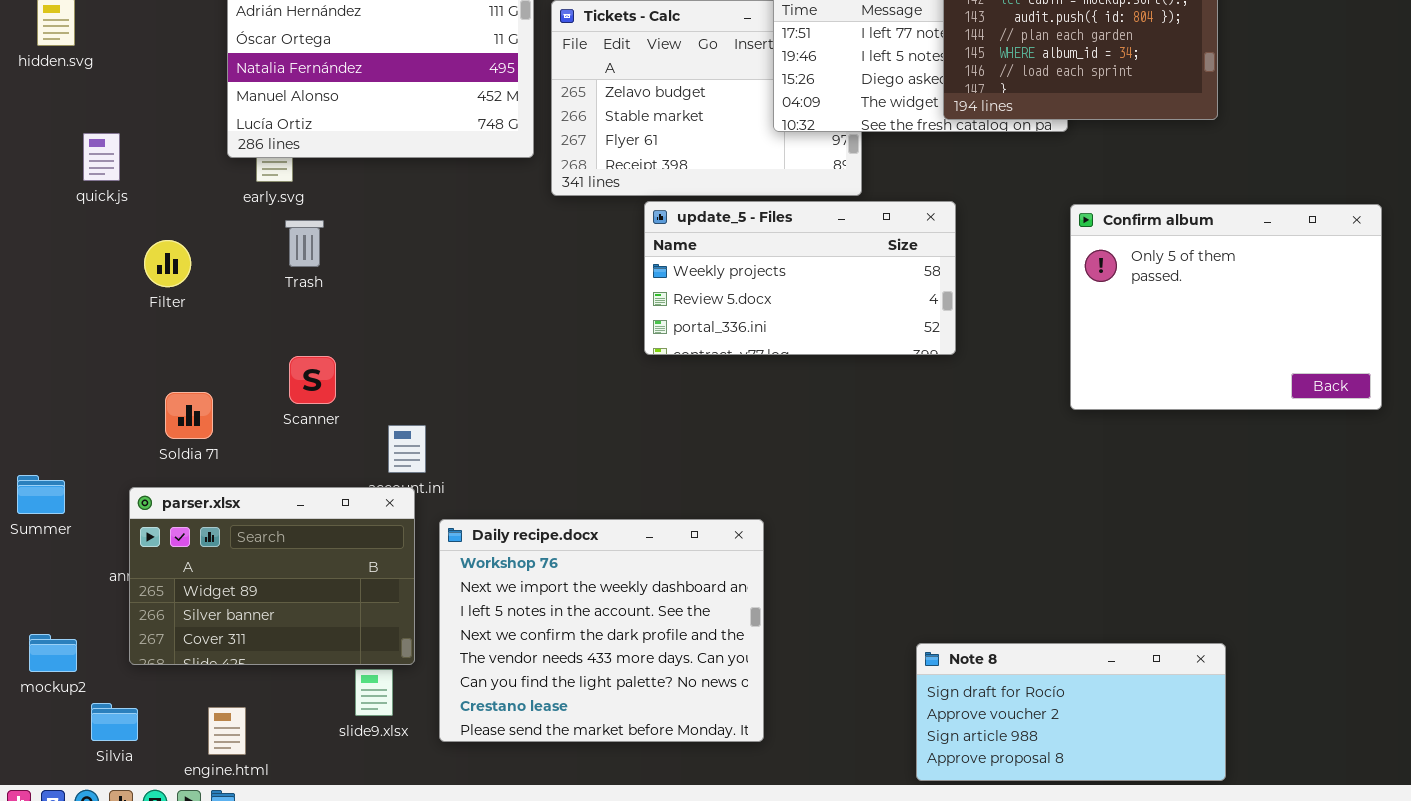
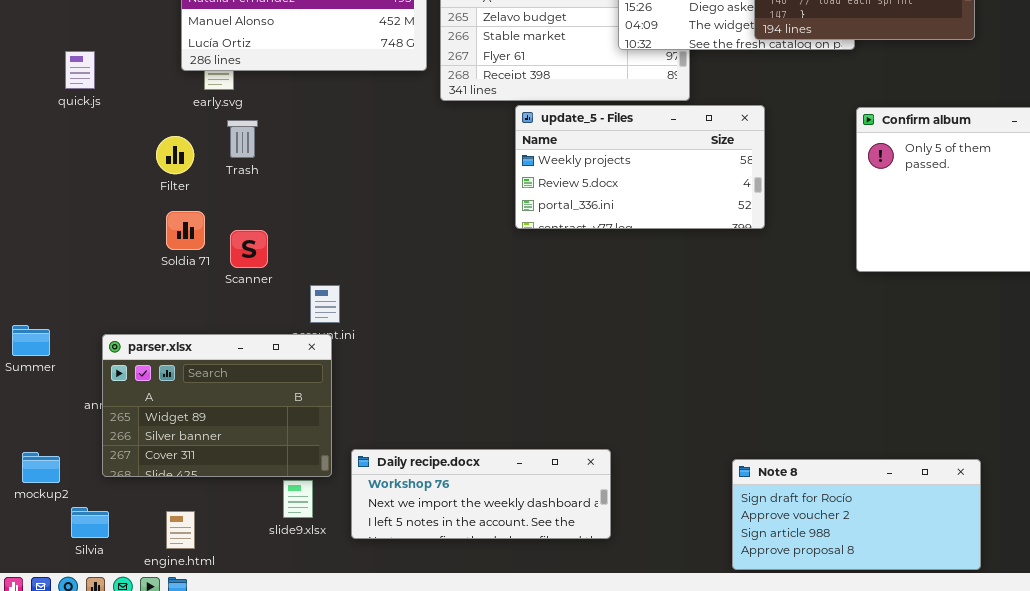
Filter: [144,240,191,287] -> [156,136,194,174], moved
Soldia 71: [165,392,213,439] -> [166,211,205,250], moved
Daily recipe.docx: [439,519,764,742] -> [351,449,611,539], resized

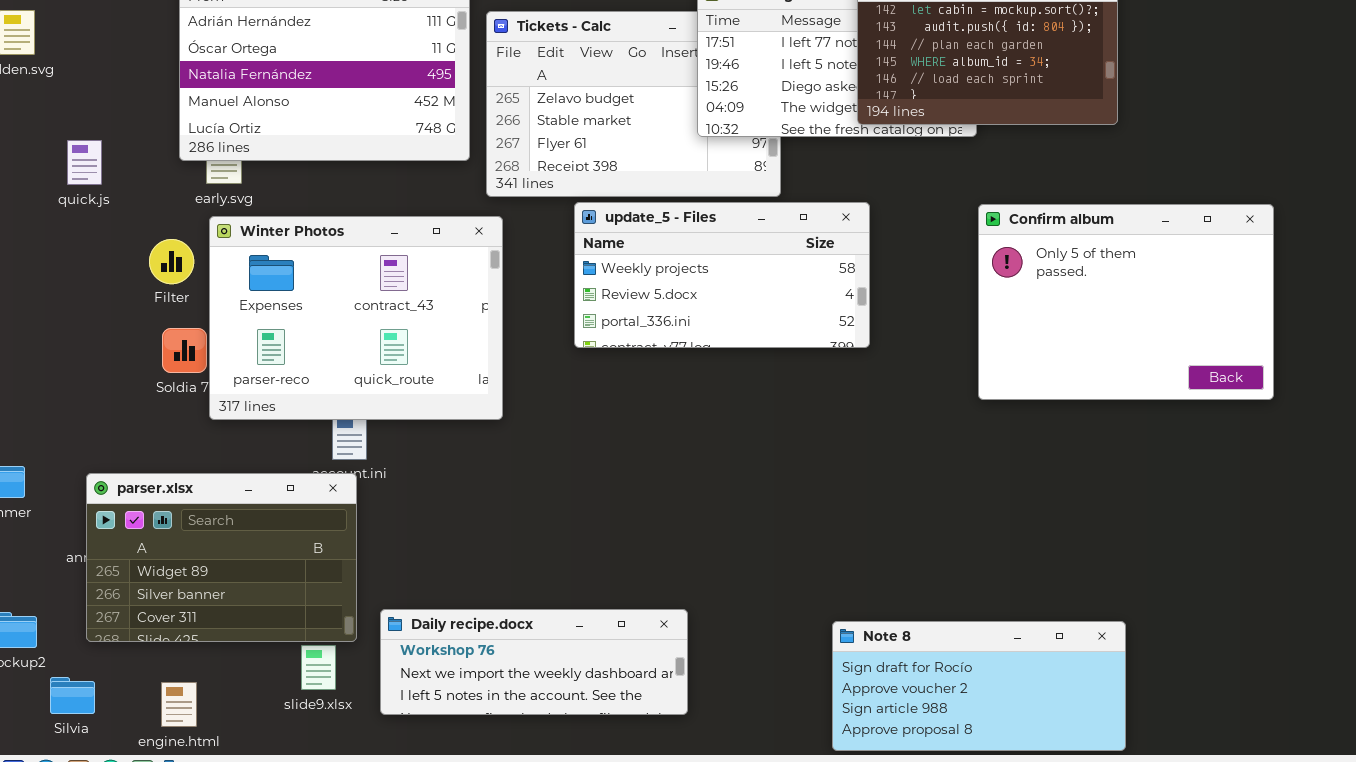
quick.js: [65,51,95,89] -> [67,140,102,185], moved
Winter Photos: none -> [209,216,503,420], opened

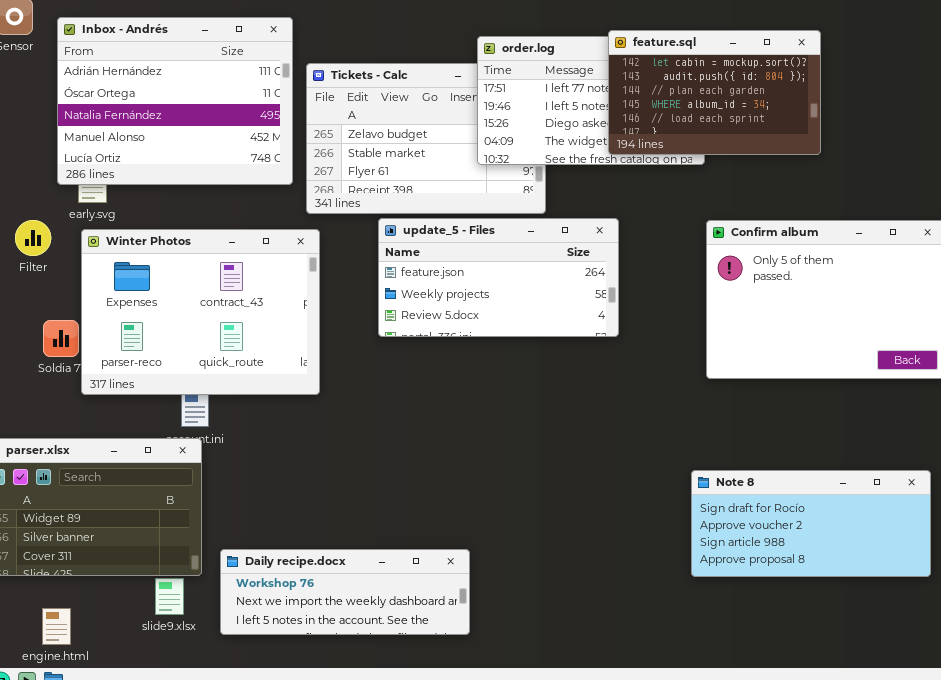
update_5 - Files: [574,202,870,348] -> [378,218,619,337], scrolled up 1 row
Filter: [149,239,194,284] -> [15,220,51,256], moved
Note 8: [832,621,1126,751] -> [691,470,931,577], moved

